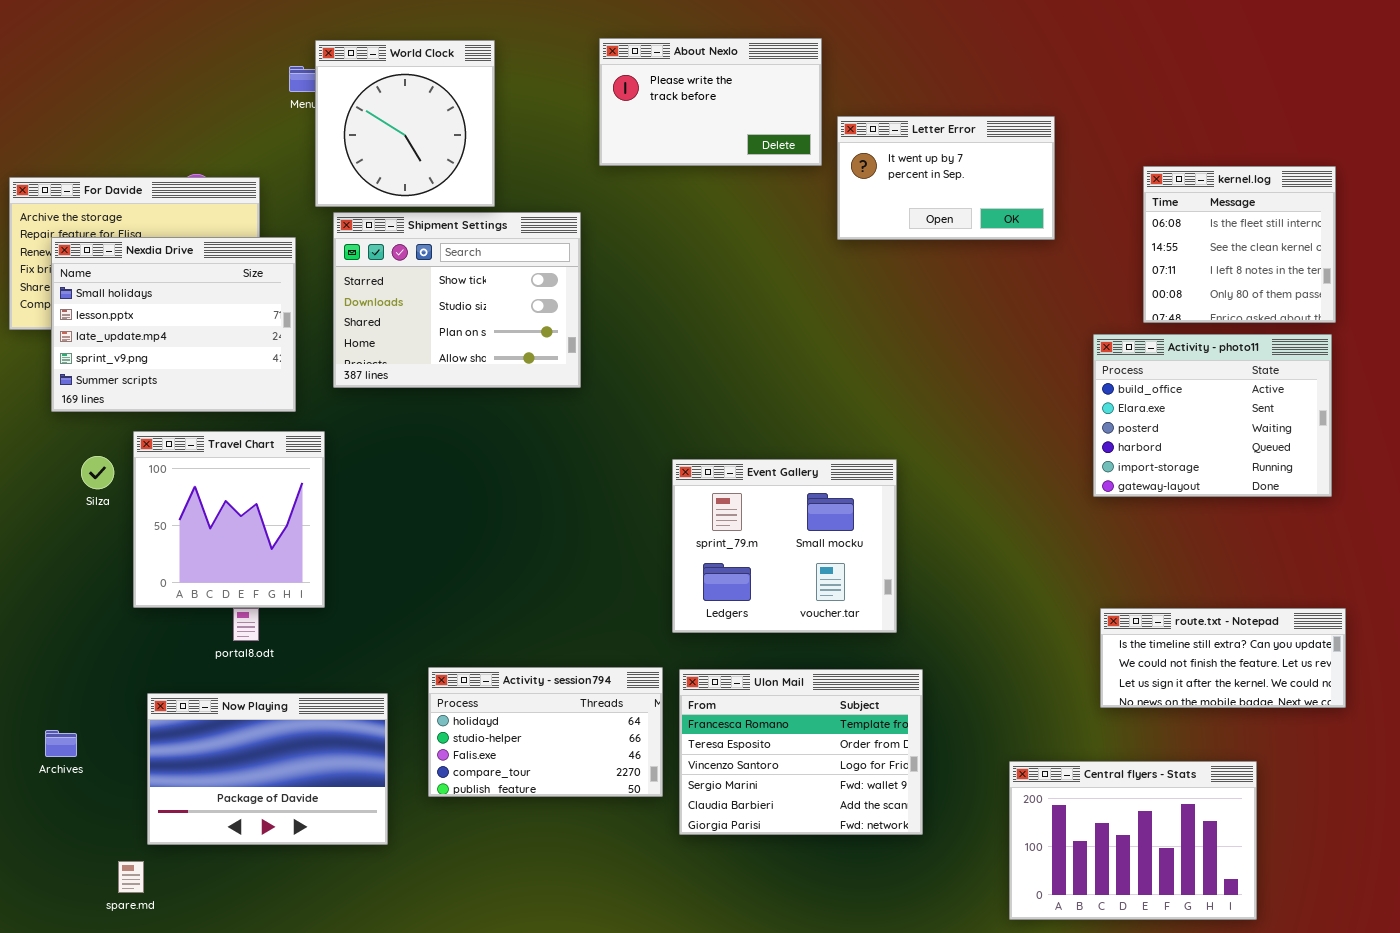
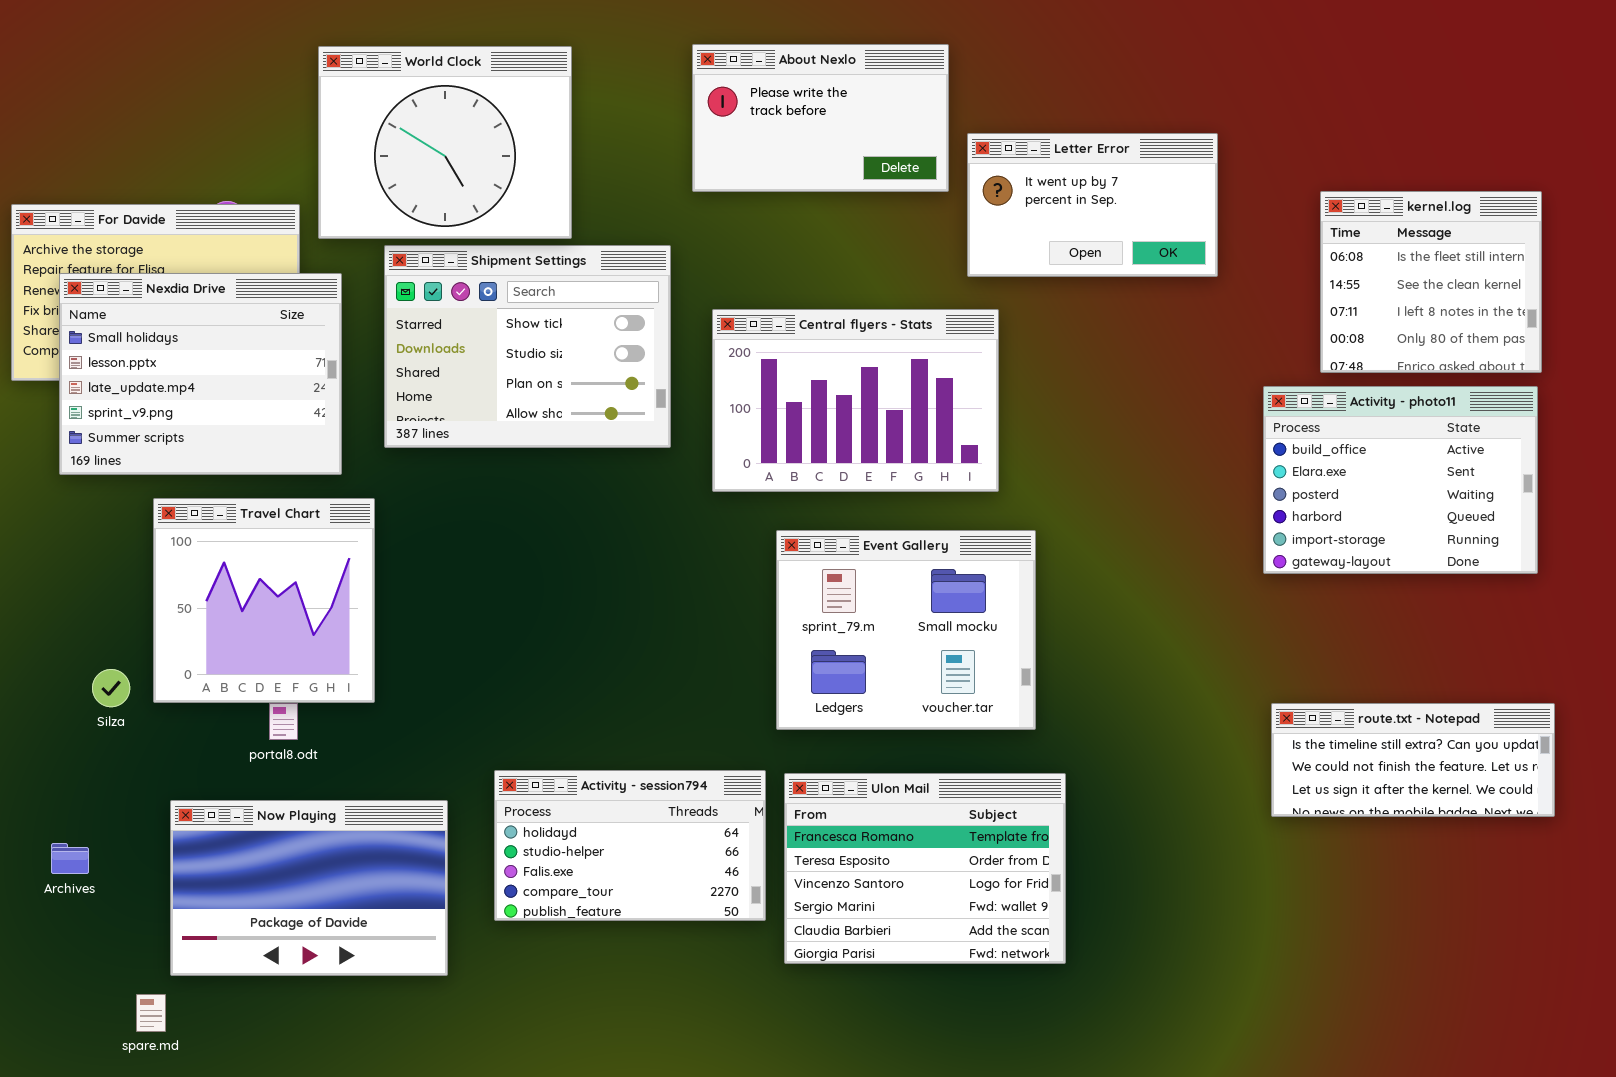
World Clock: [315,40,495,207] -> [318,46,572,239], resized
Silza: [81,456,114,489] -> [92,669,130,707], moved
Central flyers - Stats: [1009,761,1257,920] -> [712,309,999,492], moved

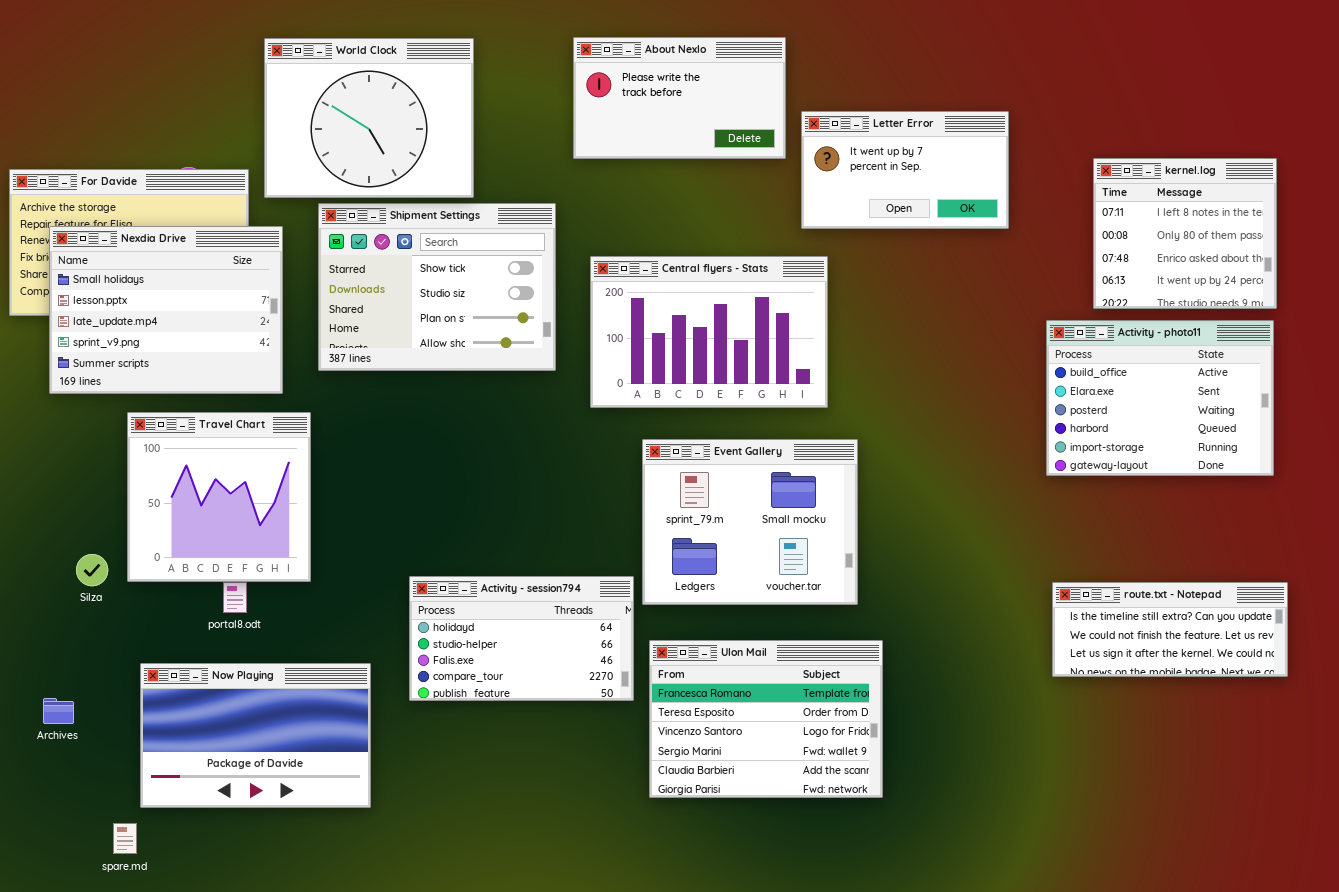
kernel.log: [1320,191,1542,373] -> [1093,158,1277,309], scrolled down 2 rows
Activity - session794: [494,770,766,921] -> [409,576,634,701], moved

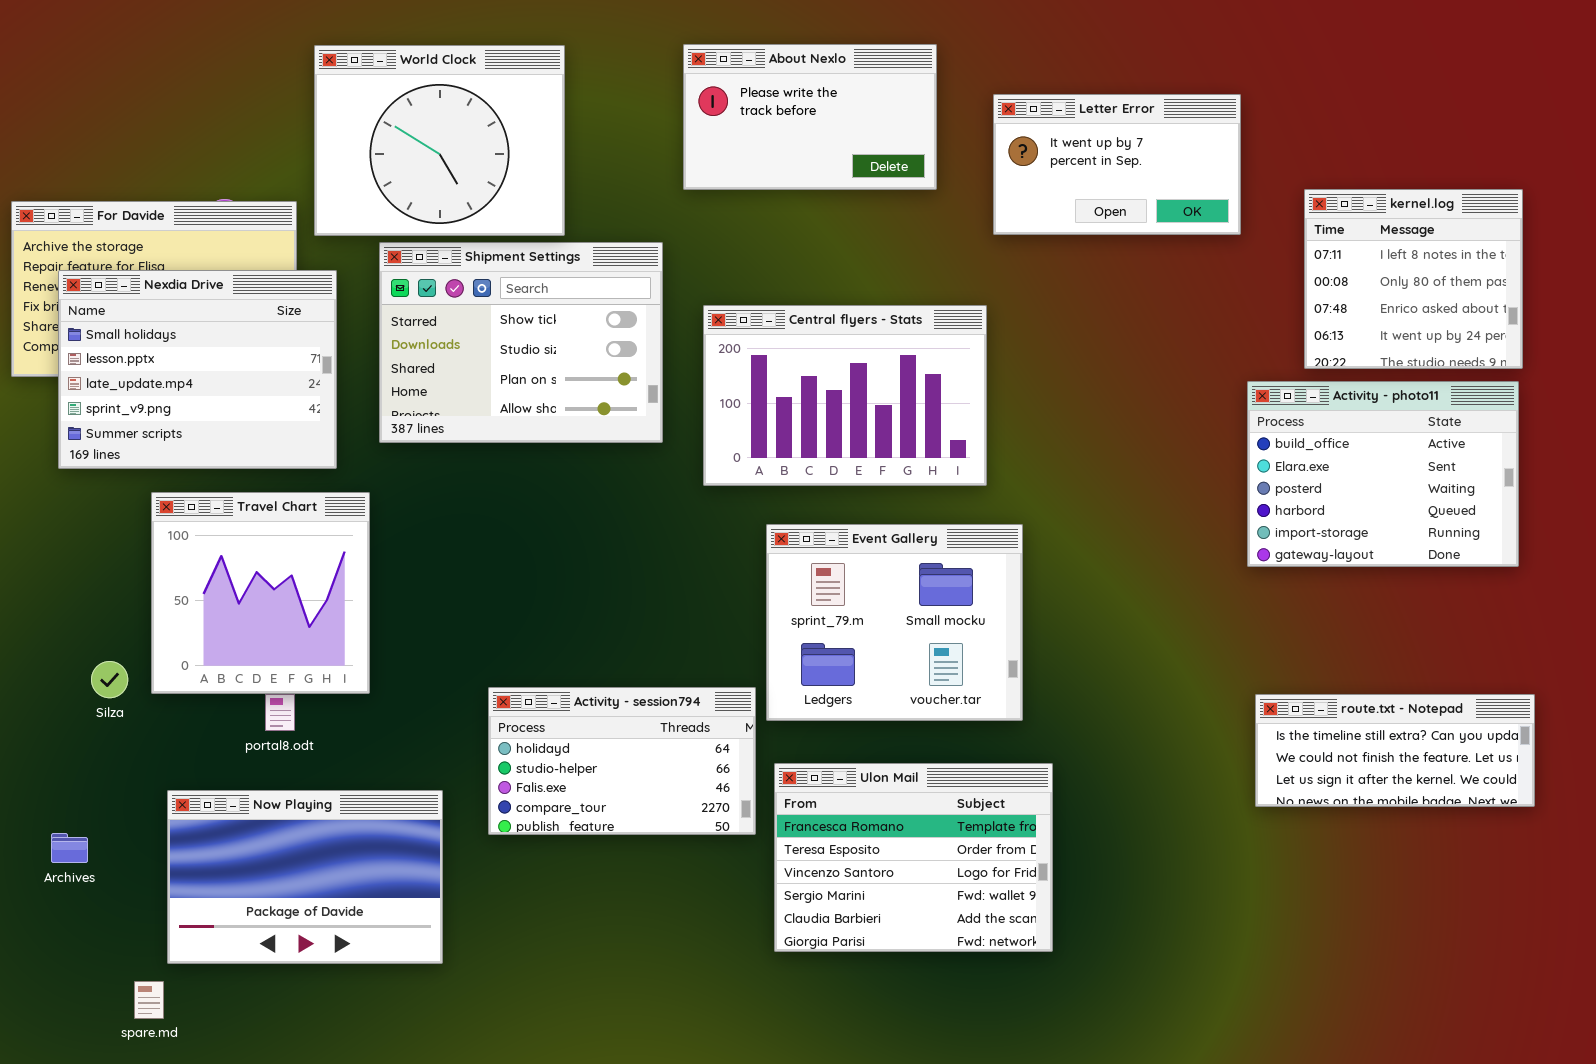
Letter Error: [801,111,1009,229] -> [993,94,1241,235], moved

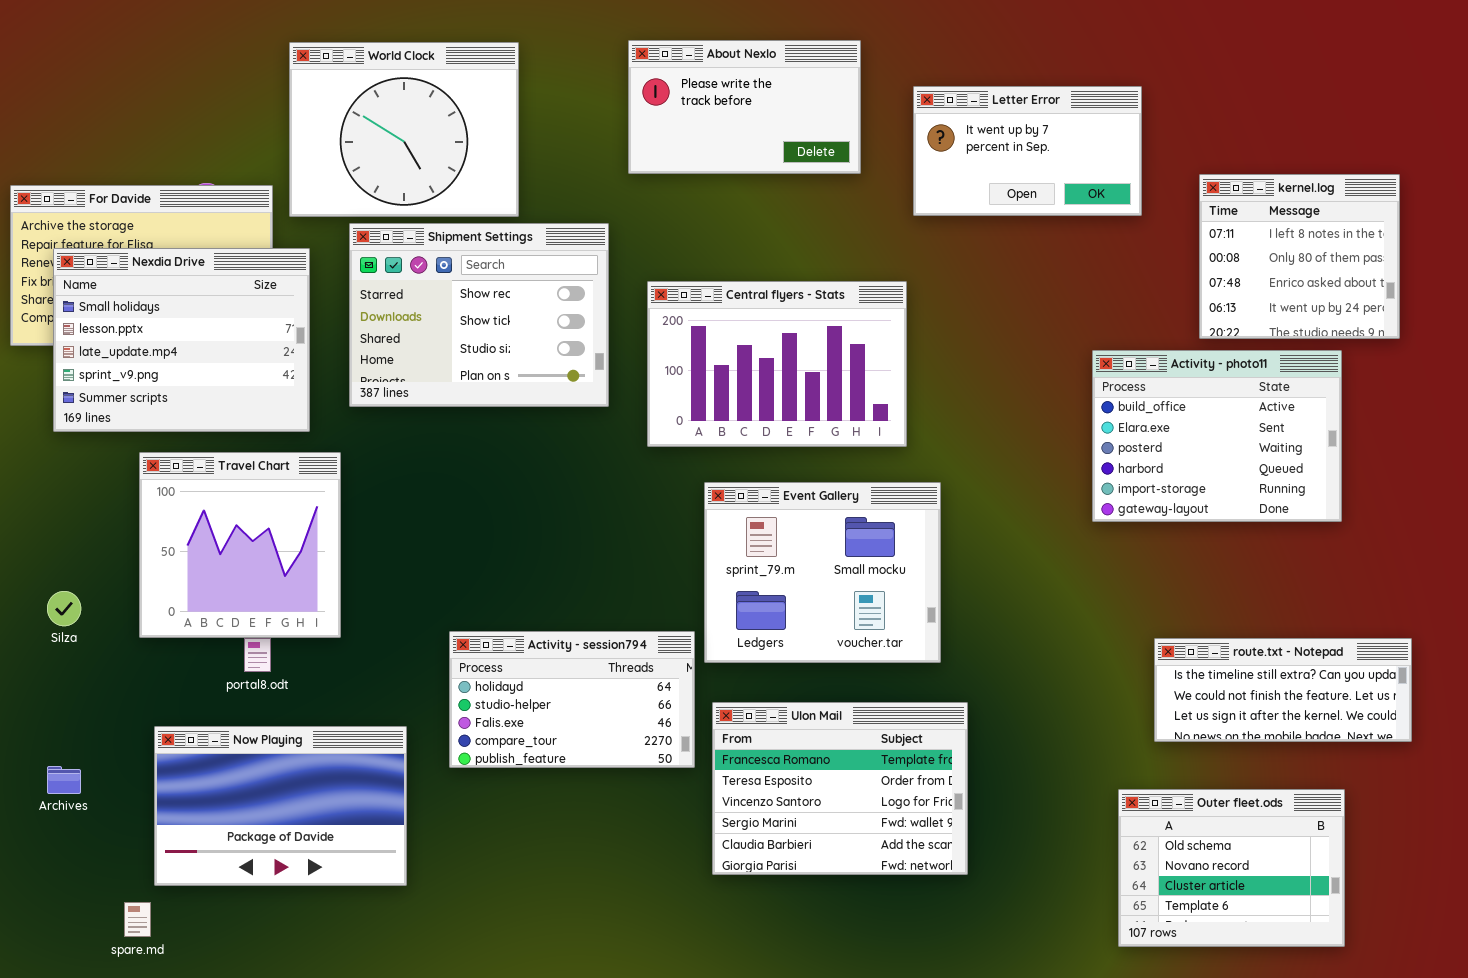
Shipment Settings: [379,242,663,443] -> [349,223,609,407], scrolled up 1 row
Activity - photo11: [1247,381,1519,567] -> [1092,350,1342,522], moved
Silza: [91,661,128,698] -> [47,591,81,626], moved
Outer fleet.ods: none -> [1118,789,1345,947], opened

